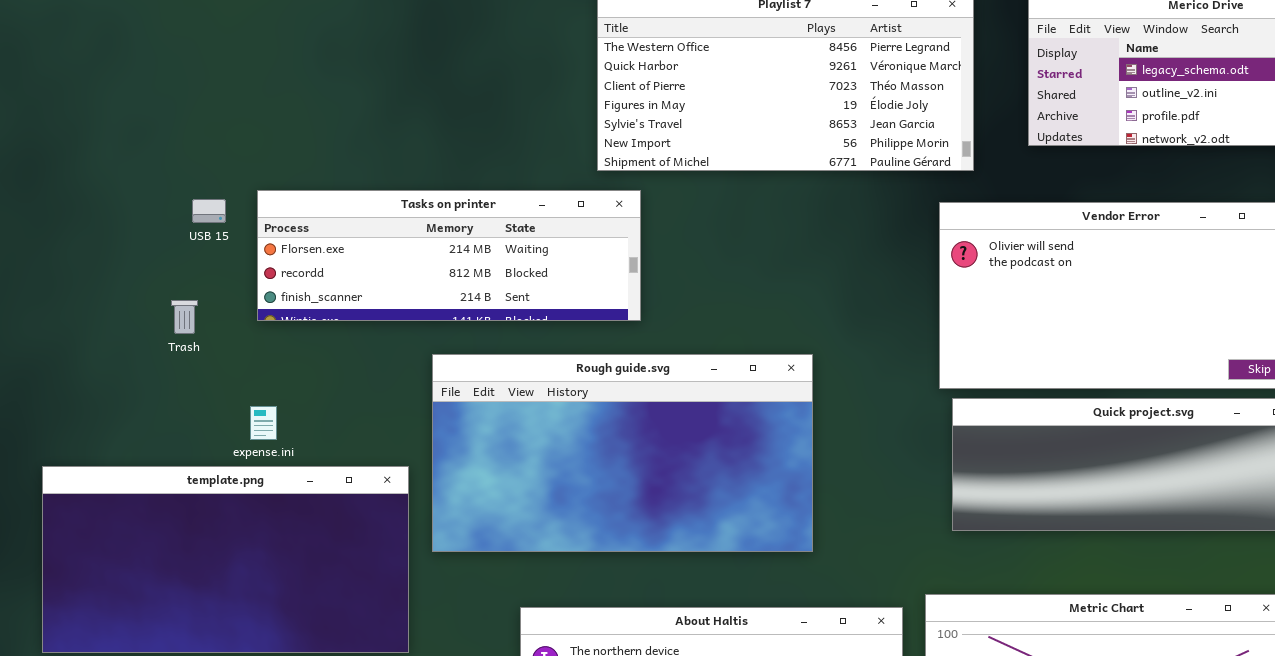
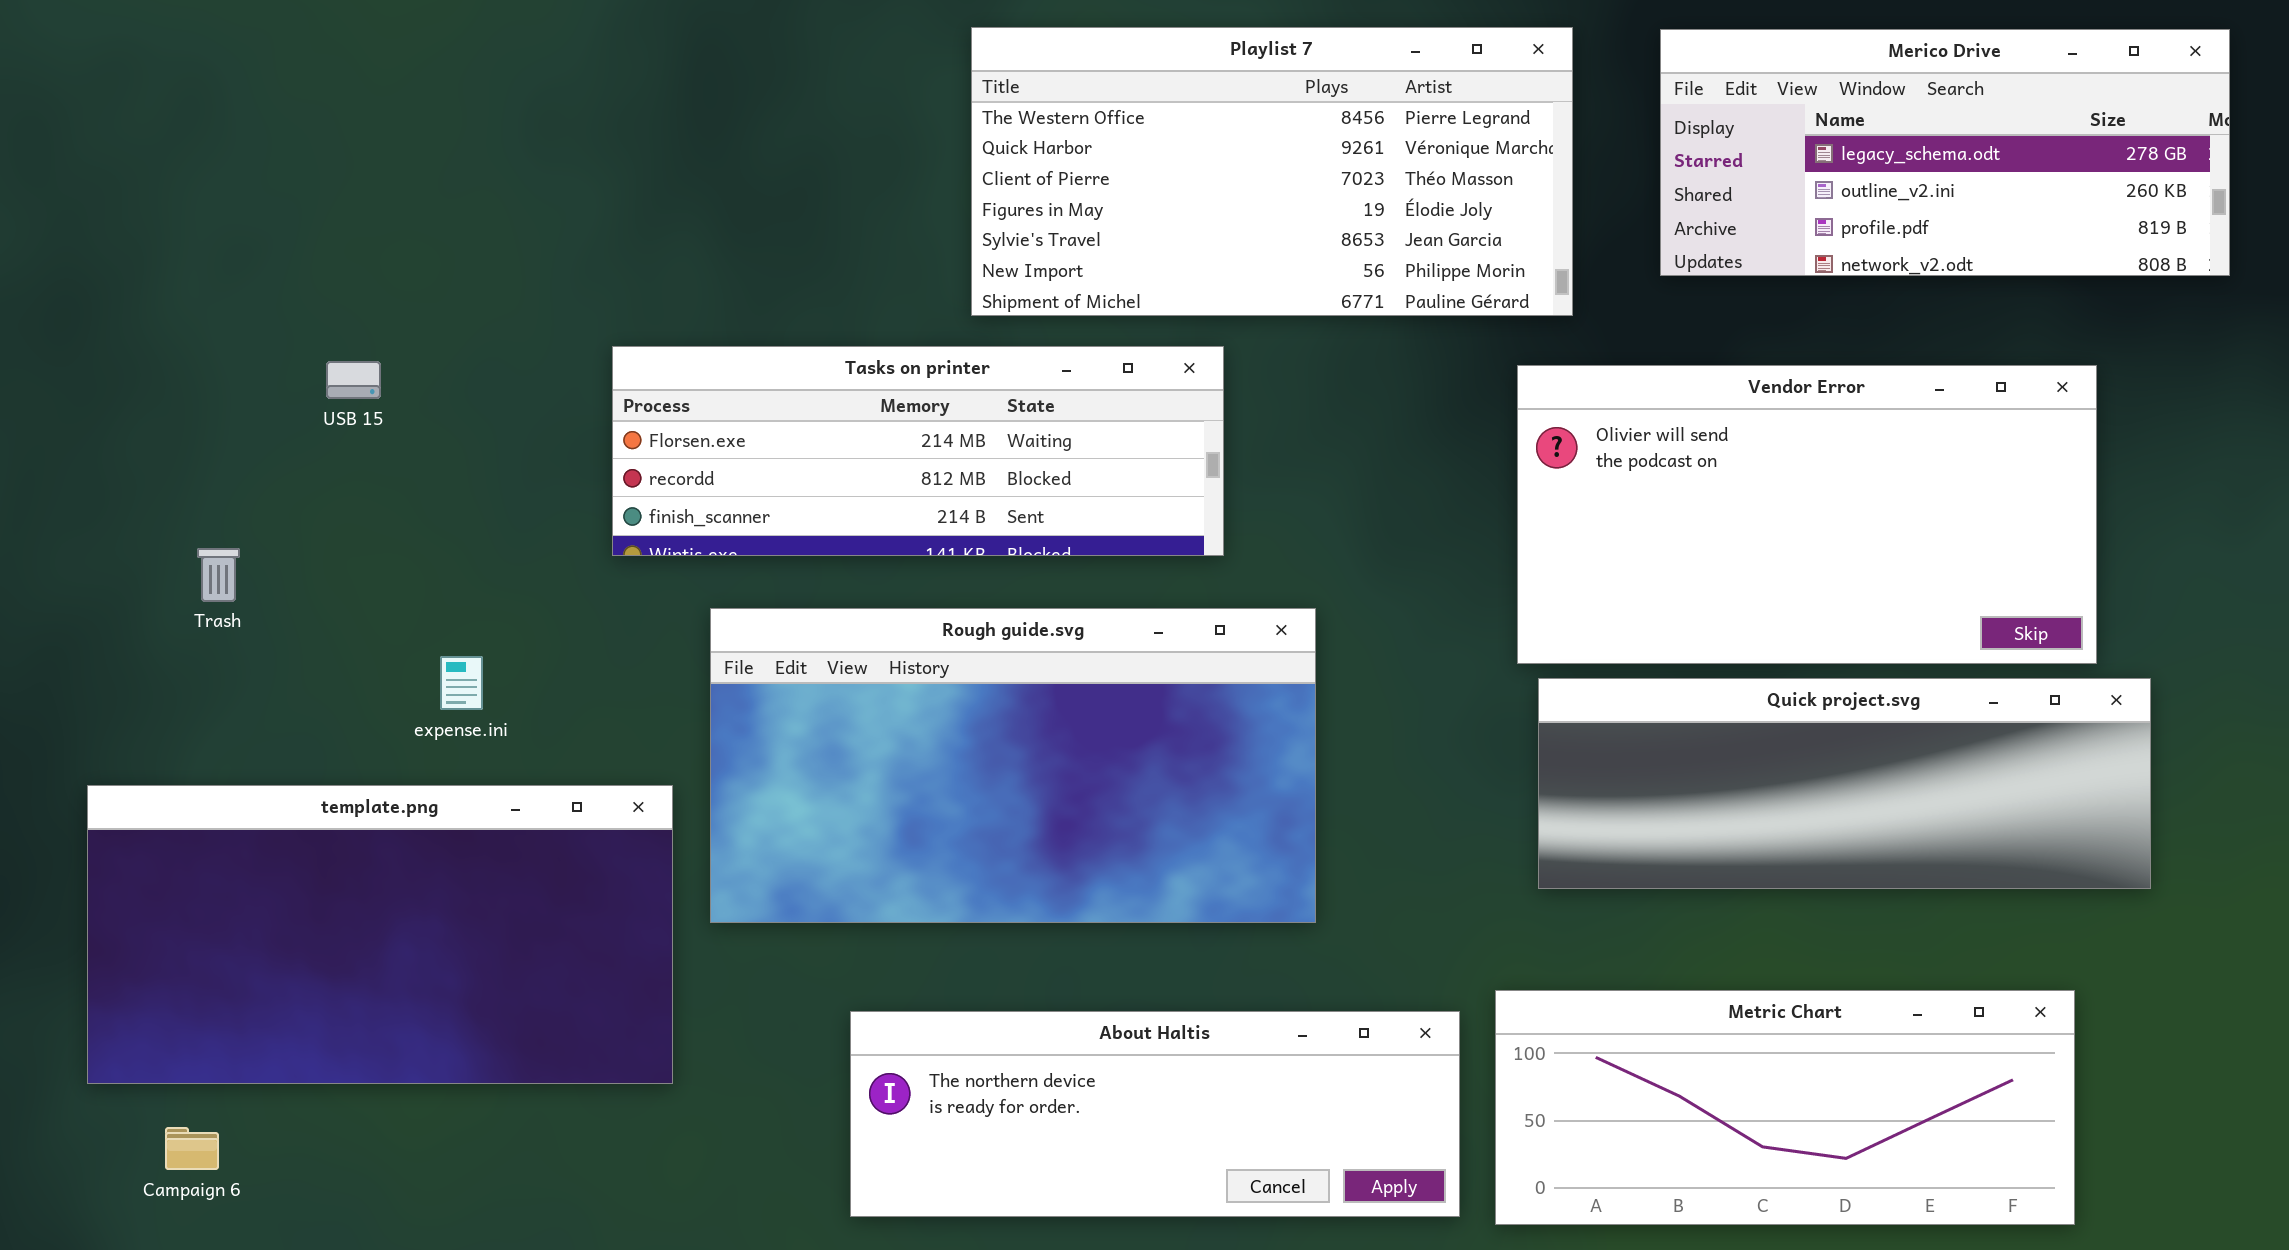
Tasks on printer: [257,190,641,321] -> [612,346,1224,556], moved
Trash: [171,300,198,334] -> [197,548,240,602], moved
expense.ini: [250,406,277,440] -> [440,656,483,710], moved

